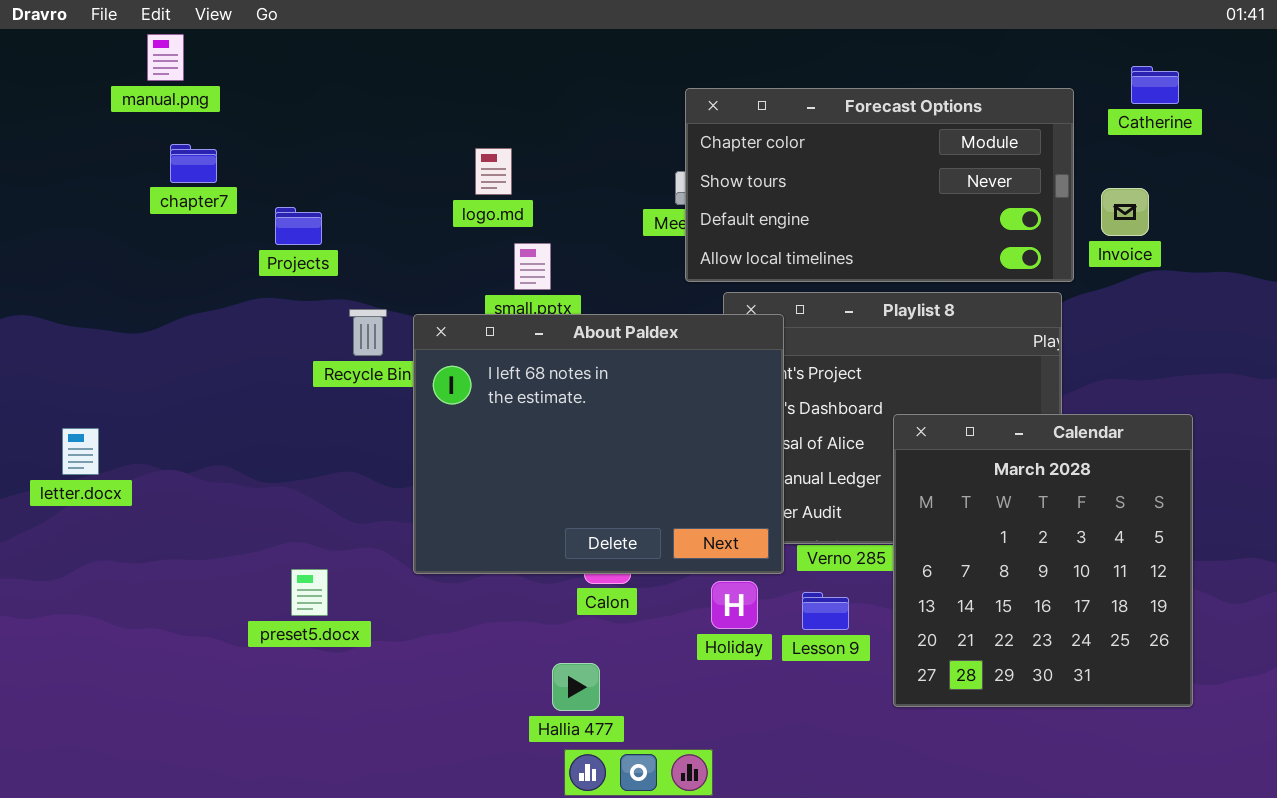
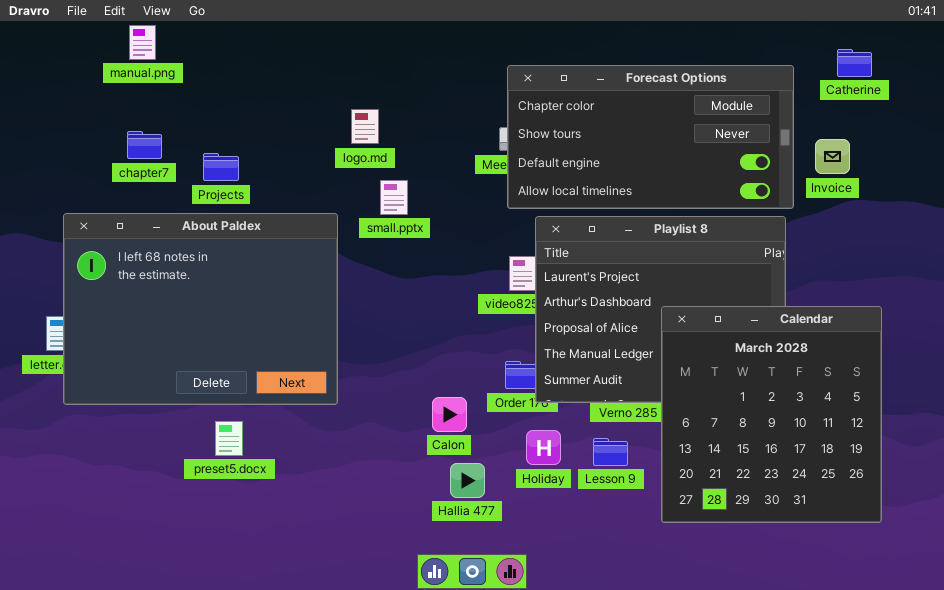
manual.png: [147,34,184,81] -> [129,25,156,60], moved
chapter7: [170,144,217,183] -> [127,131,162,159], moved
About Paldex: [413,314,784,574] -> [63,213,338,405], moved
Hallia 477: [552,663,600,711] -> [450,463,485,498], moved

